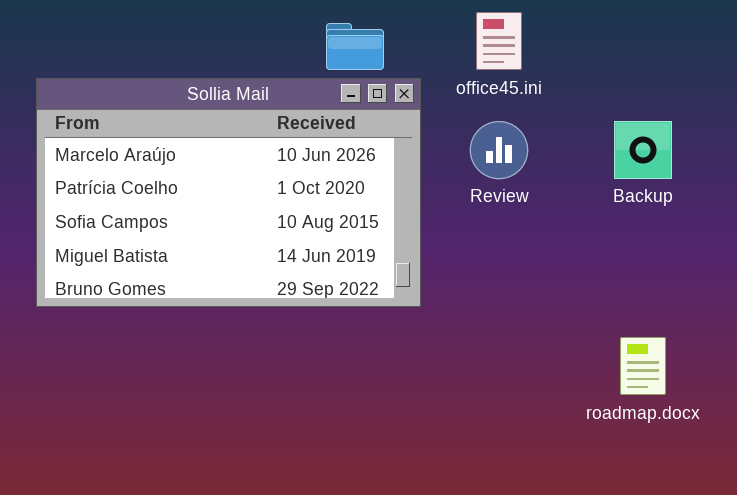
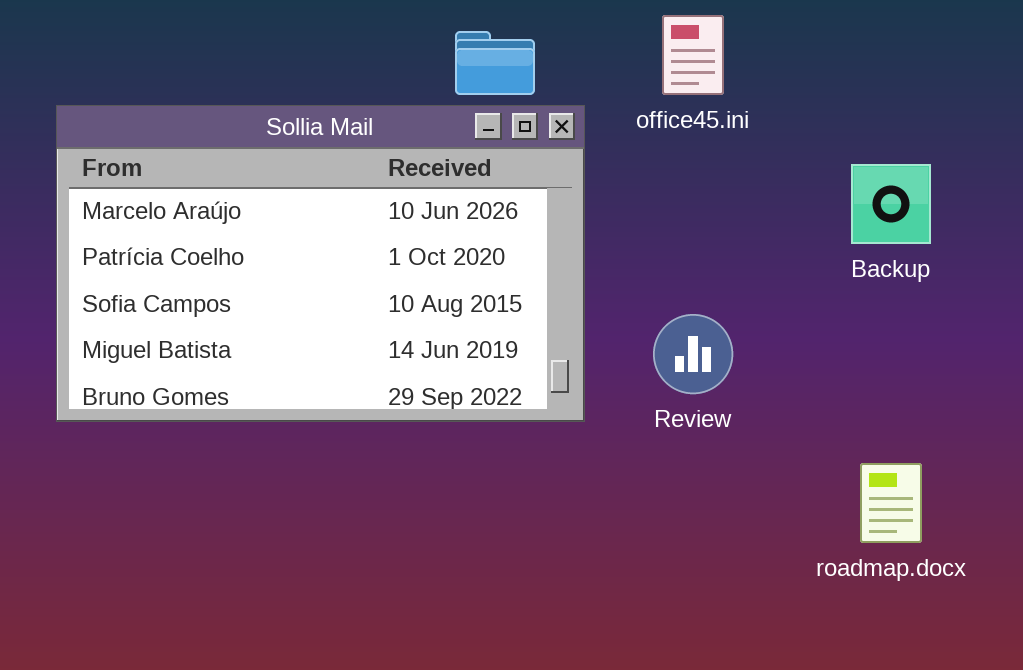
Review: [470,121,528,179] -> [653,314,733,394], moved

